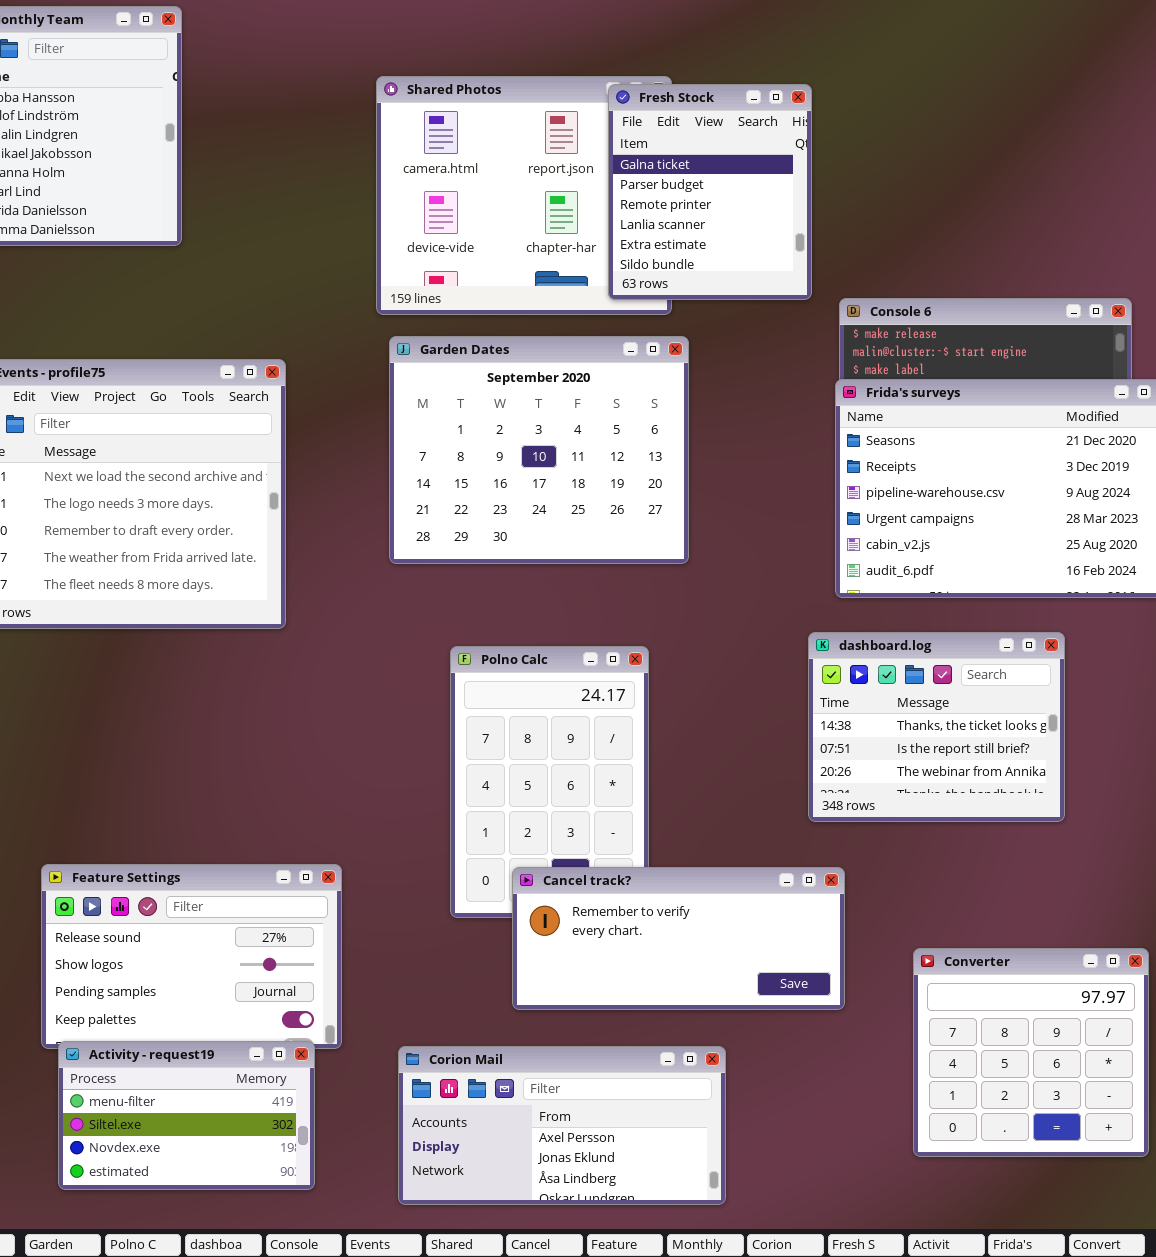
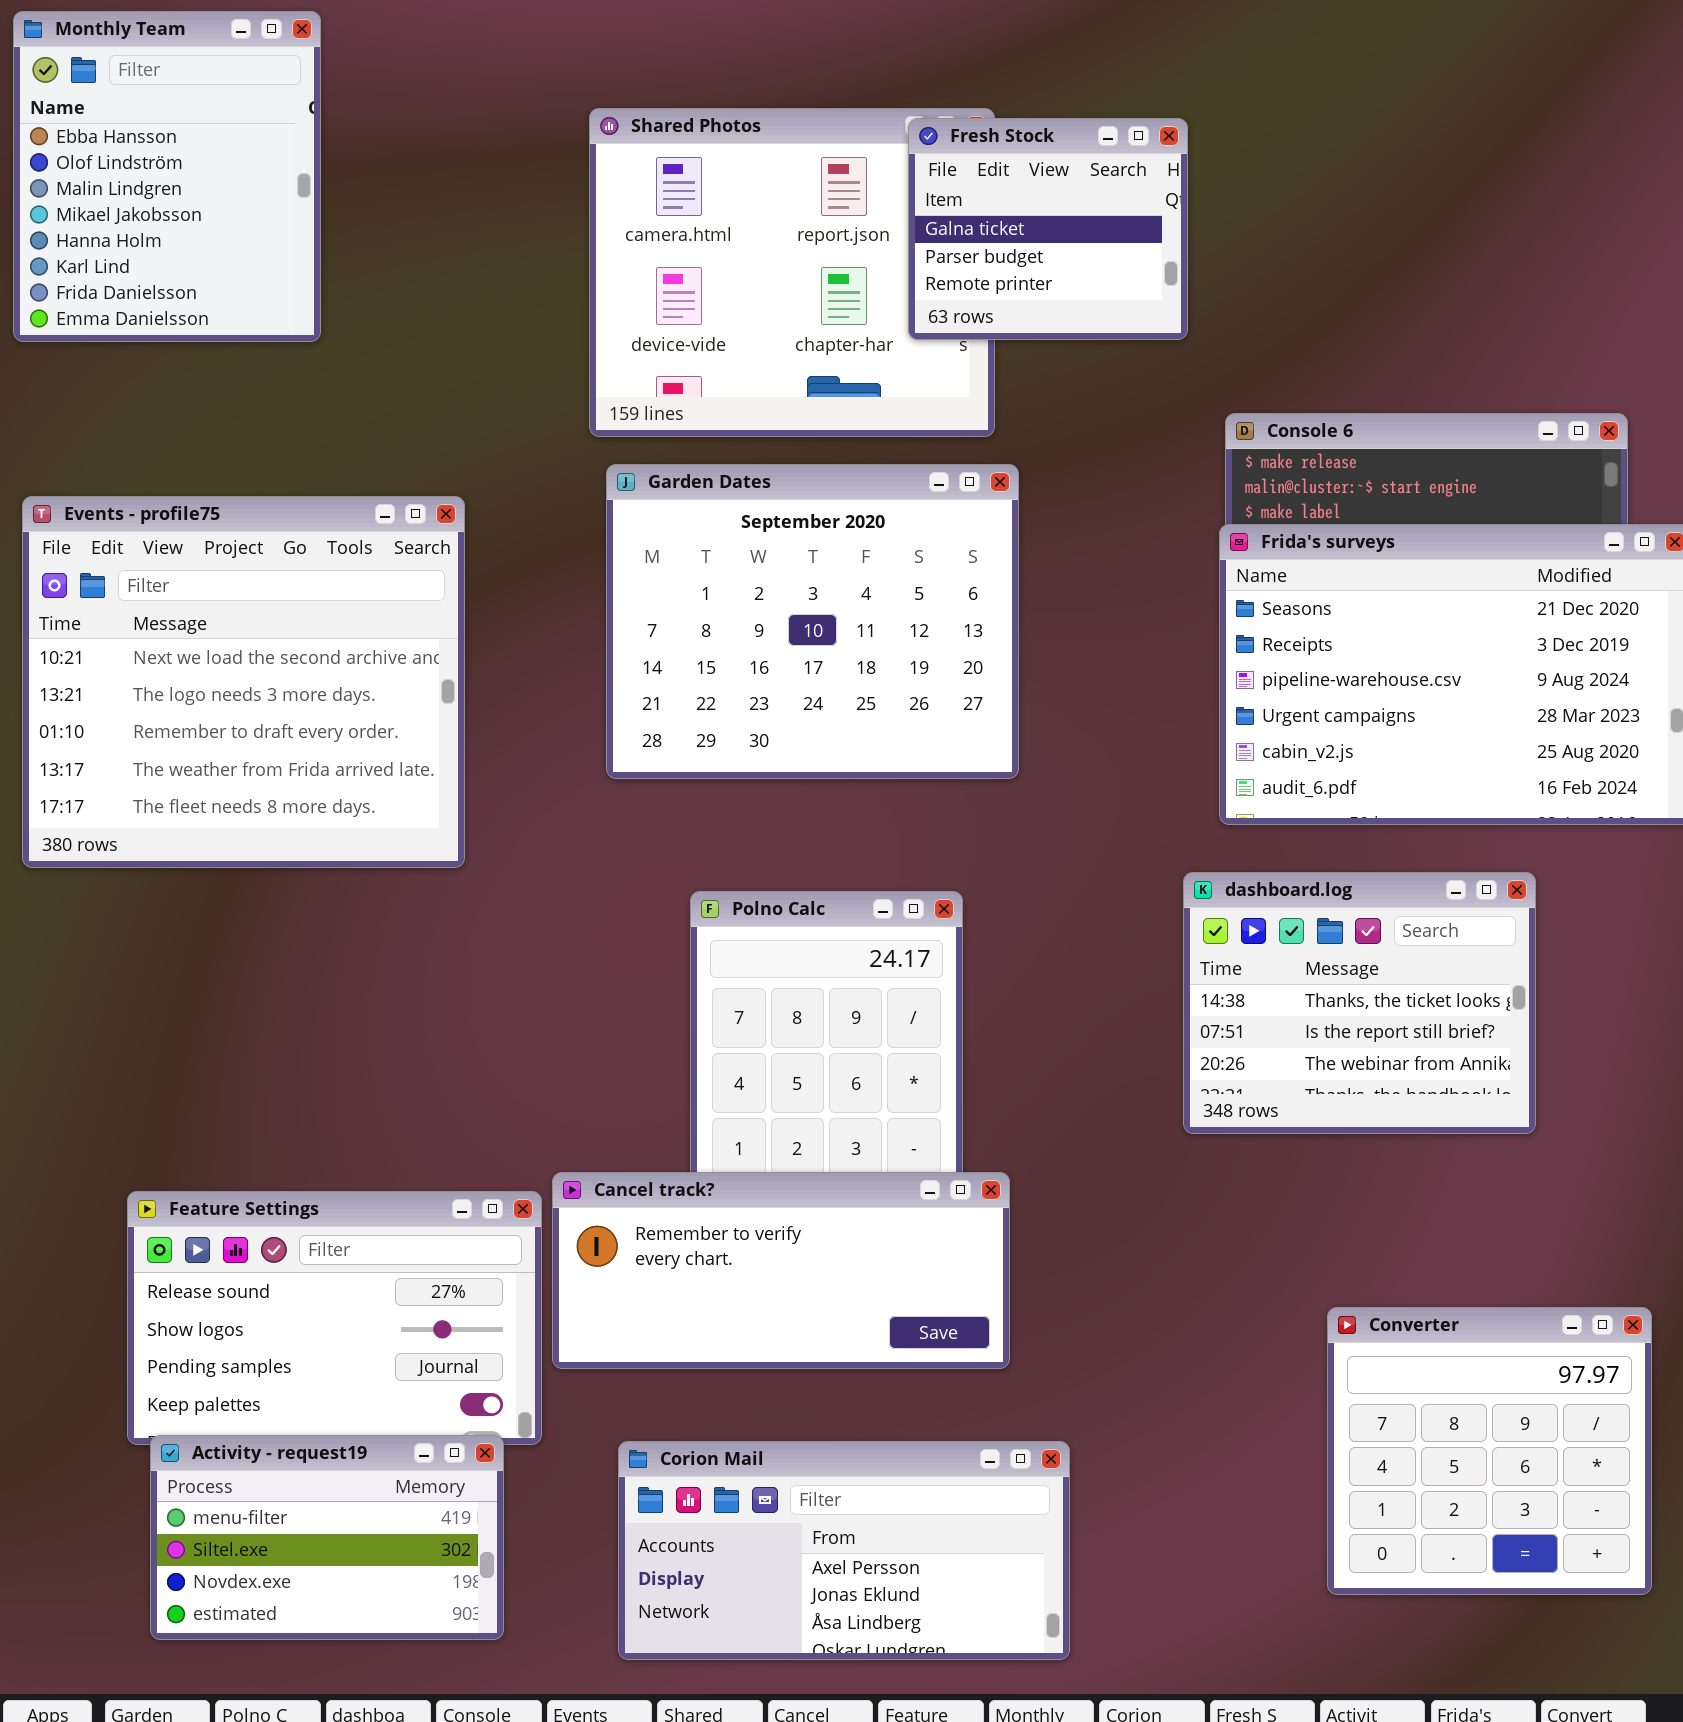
Fresh Stock: [608,84,812,300] -> [908,118,1188,340], resized
Cancel track?: [512,867,845,1010] -> [552,1172,1010,1369], moved

